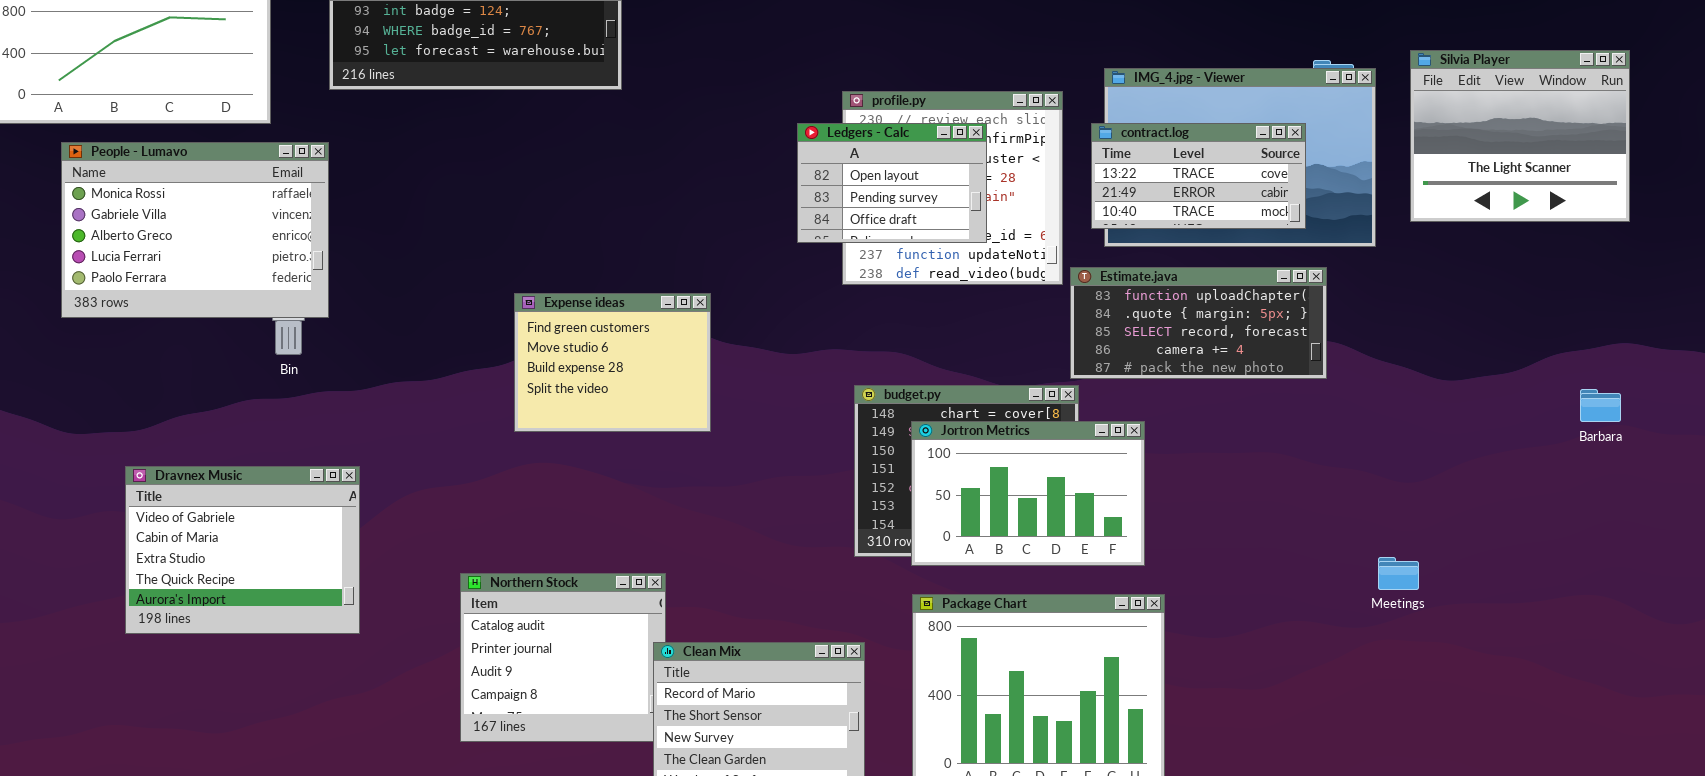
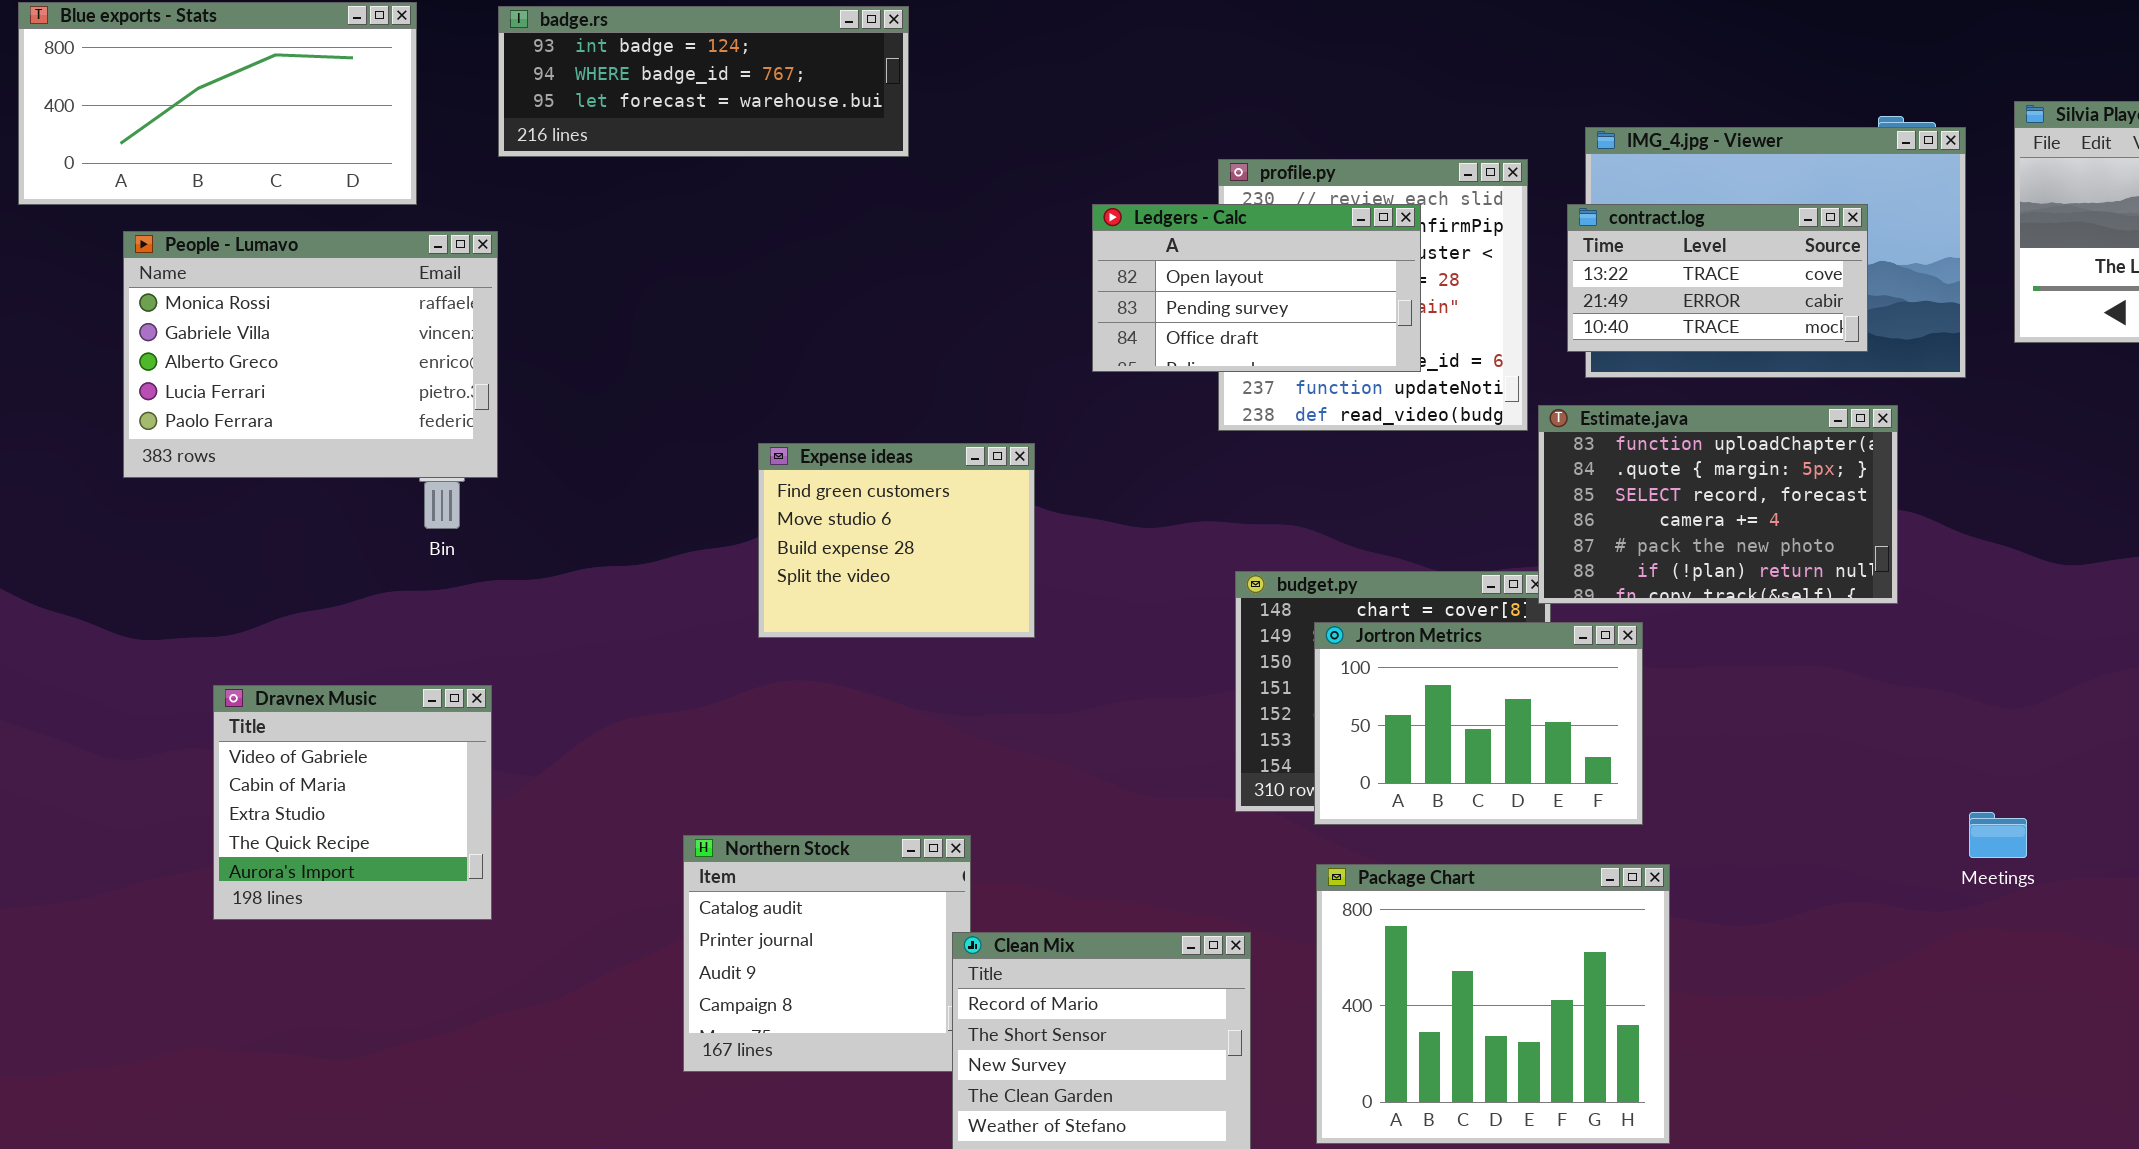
Ledgers - Calc: [797,123,987,243] -> [1092,204,1421,372], resized
Estimate.java: [1070,267,1327,379] -> [1538,405,1898,604], resized
Dravnex Music: [125,466,360,634] -> [213,685,492,920], resized

